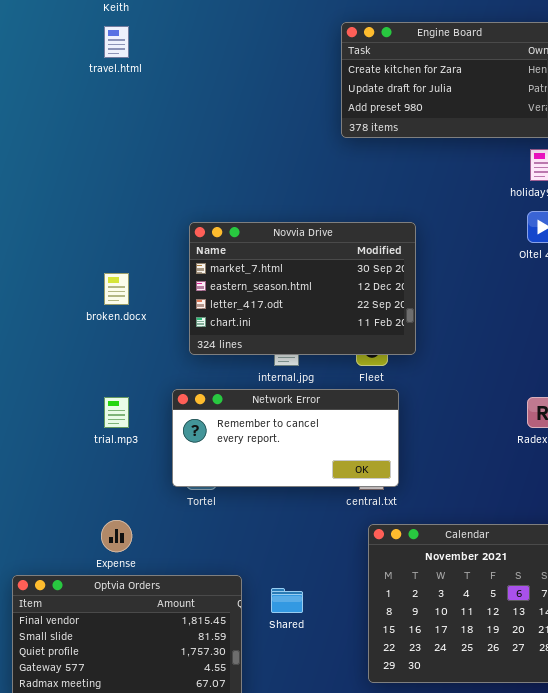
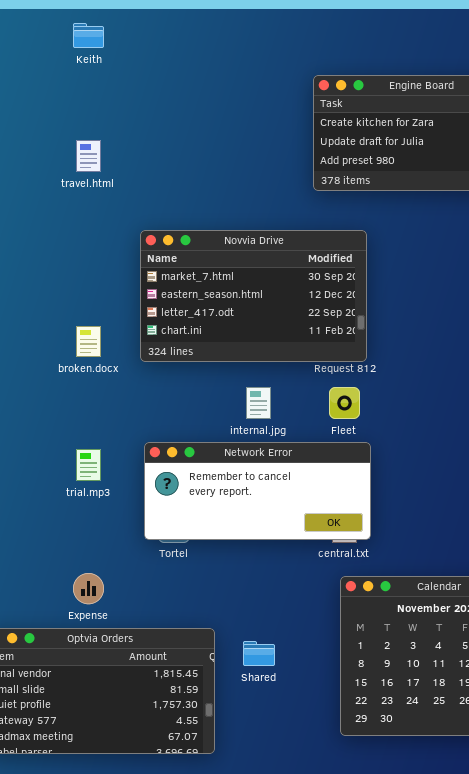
travel.html: [104,26,129,58] -> [76,140,101,172], moved
Novvia Drive: [189,222,416,355] -> [140,230,367,362], moved

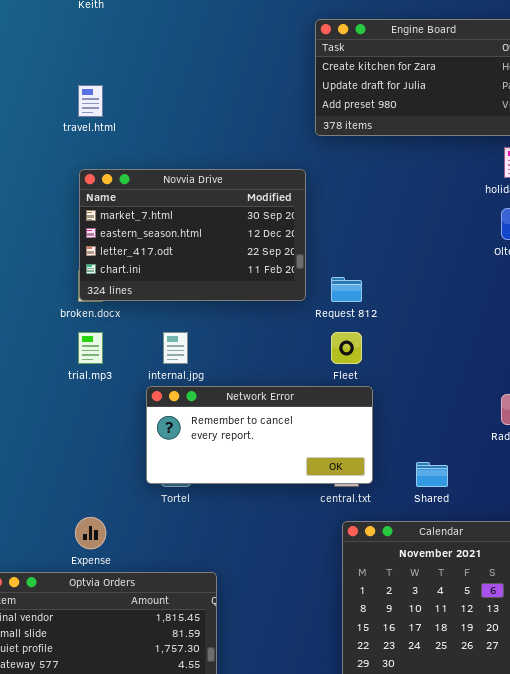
Novvia Drive: [140,230,367,362] -> [79,169,306,301], moved
internal.jpg: [246,387,271,419] -> [163,332,188,364], moved
trial.mp3: [76,449,101,481] -> [78,332,103,364], moved
Shared: [243,641,275,666] -> [416,462,448,487], moved

